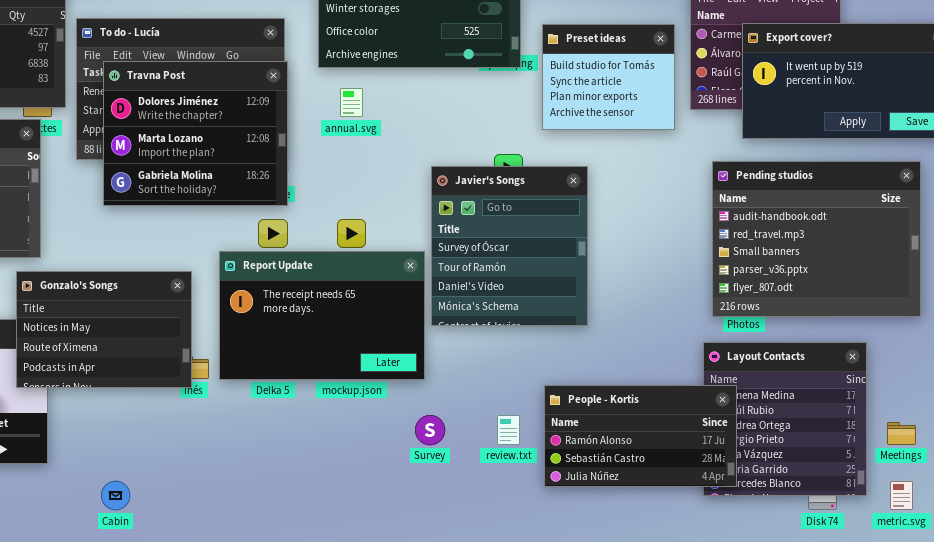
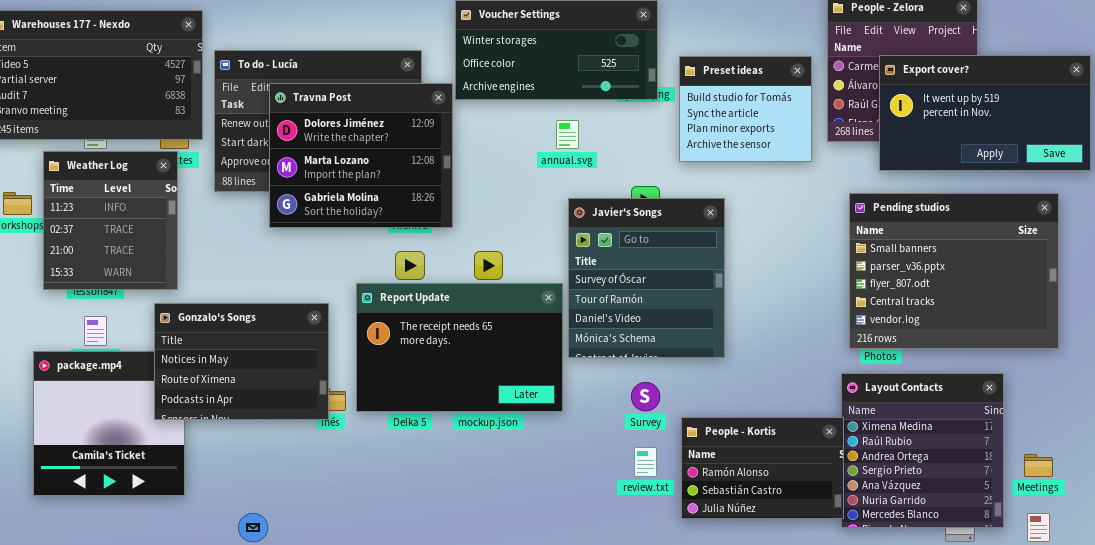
Travna Post: [103,61,288,206] -> [269,83,453,228], moved
annual.svg: [340,88,363,117] -> [556,120,579,149], moved
Pending studios: [712,161,921,317] -> [849,193,1059,349], scrolled down 2 rows
People - Kortis: [544,385,737,487] -> [681,417,844,519], resized
Survey: [415,415,445,445] -> [631,382,660,411], moved

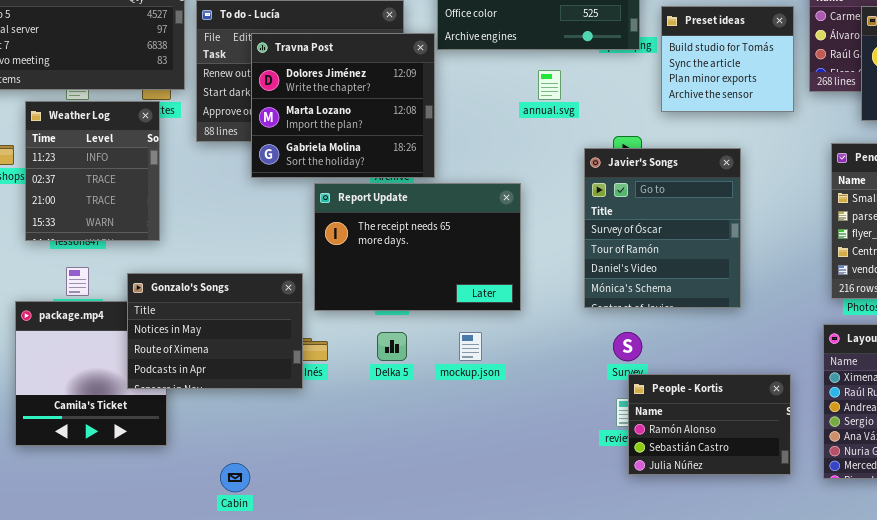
Javier's Songs: [568,198,725,358] -> [584,148,741,308], moved
Report Update: [356,283,563,412] -> [314,183,521,311], moved
Gonzalo's Songs: [154,303,329,420] -> [127,273,303,389], moved
People - Kortis: [681,417,844,519] -> [628,374,791,475], moved

